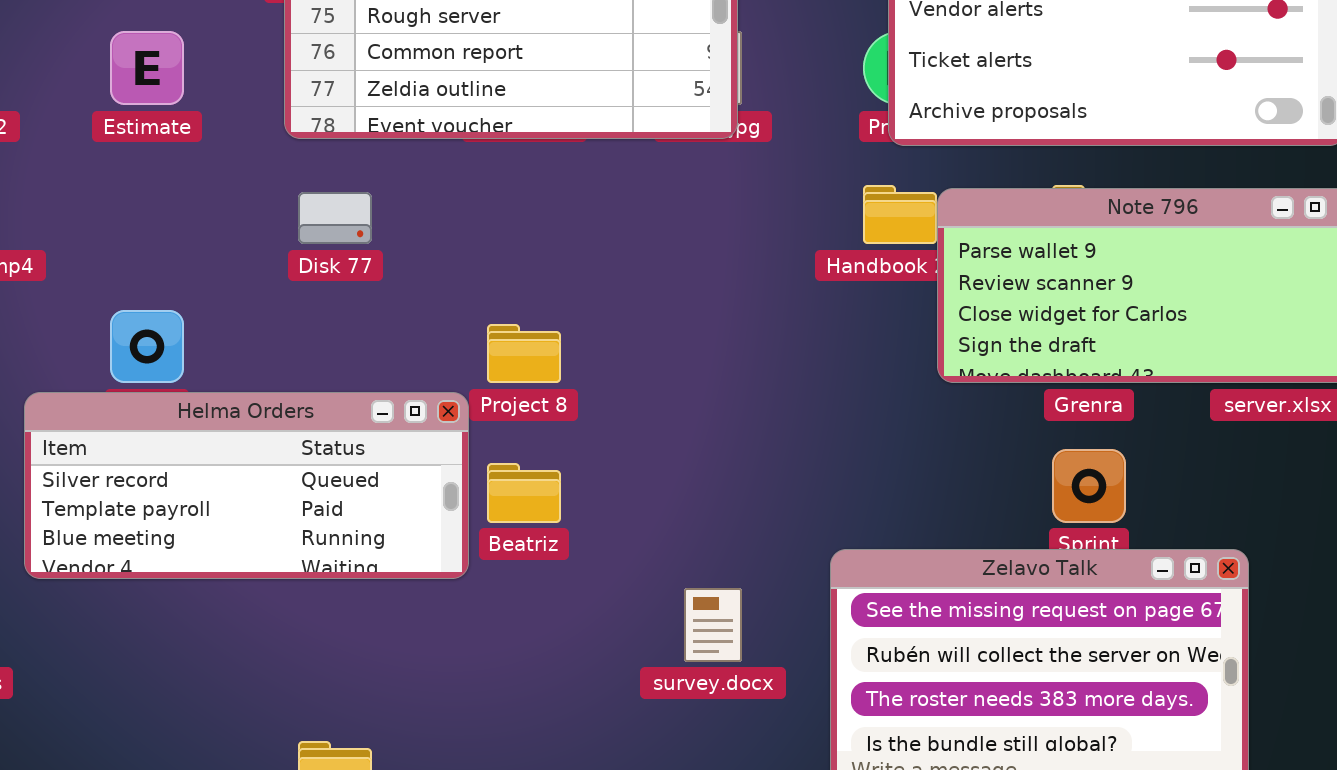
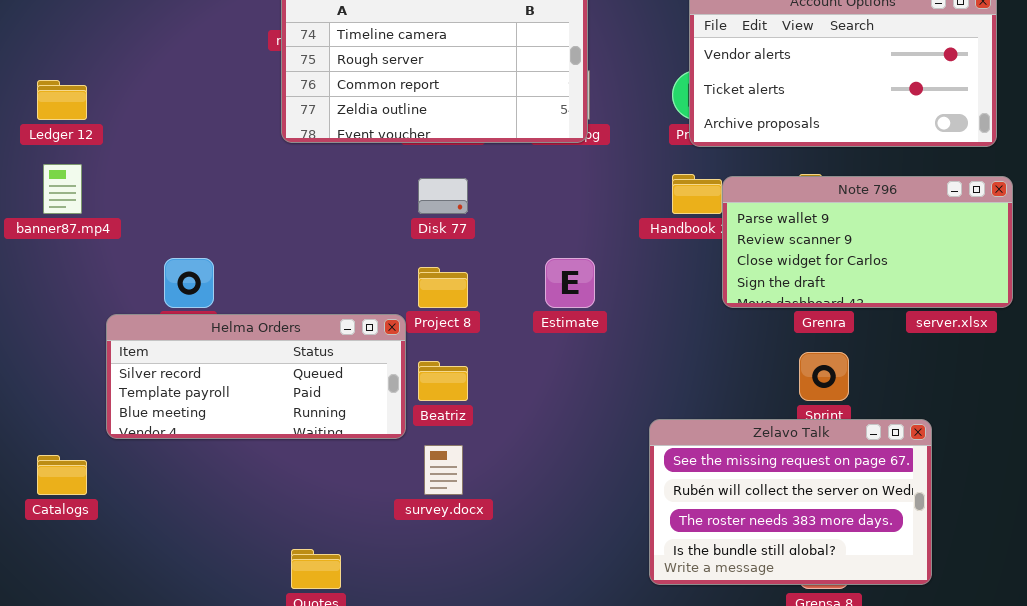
Estimate: [110,31,184,105] -> [545,258,595,308], moved
Disk 77: [298,192,372,244] -> [418,178,468,214], moved
survey.docx: [684,588,742,662] -> [424,445,463,495], moved

